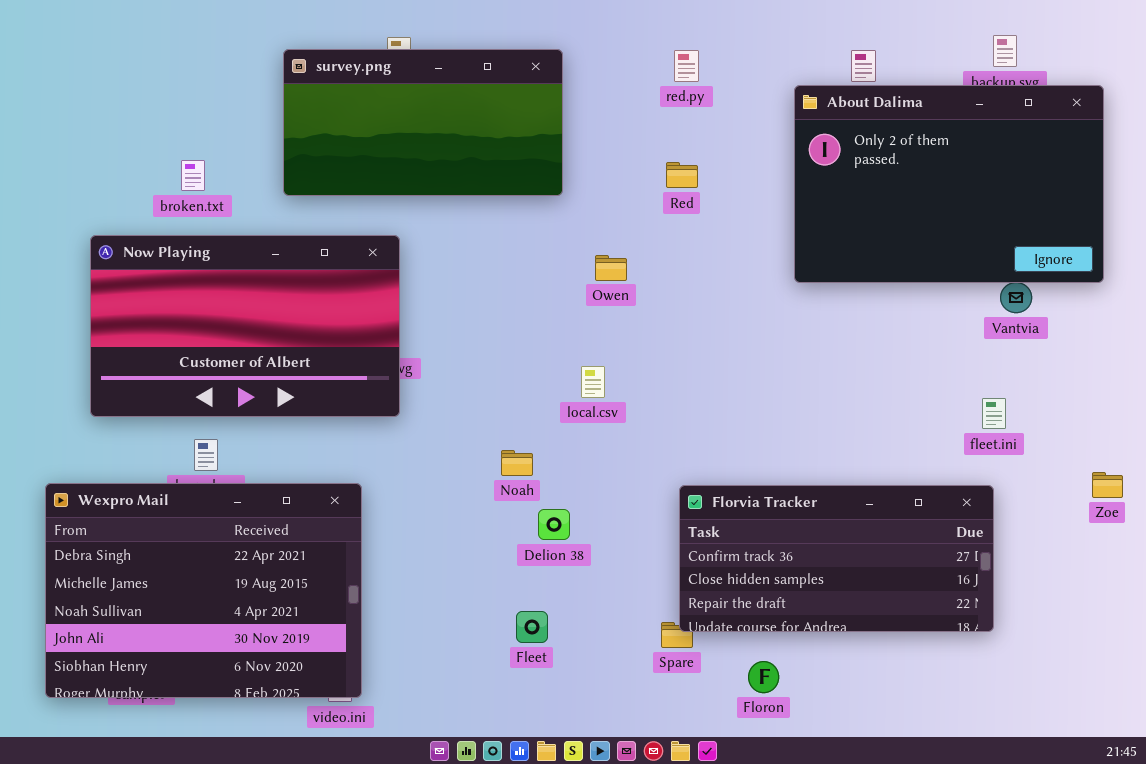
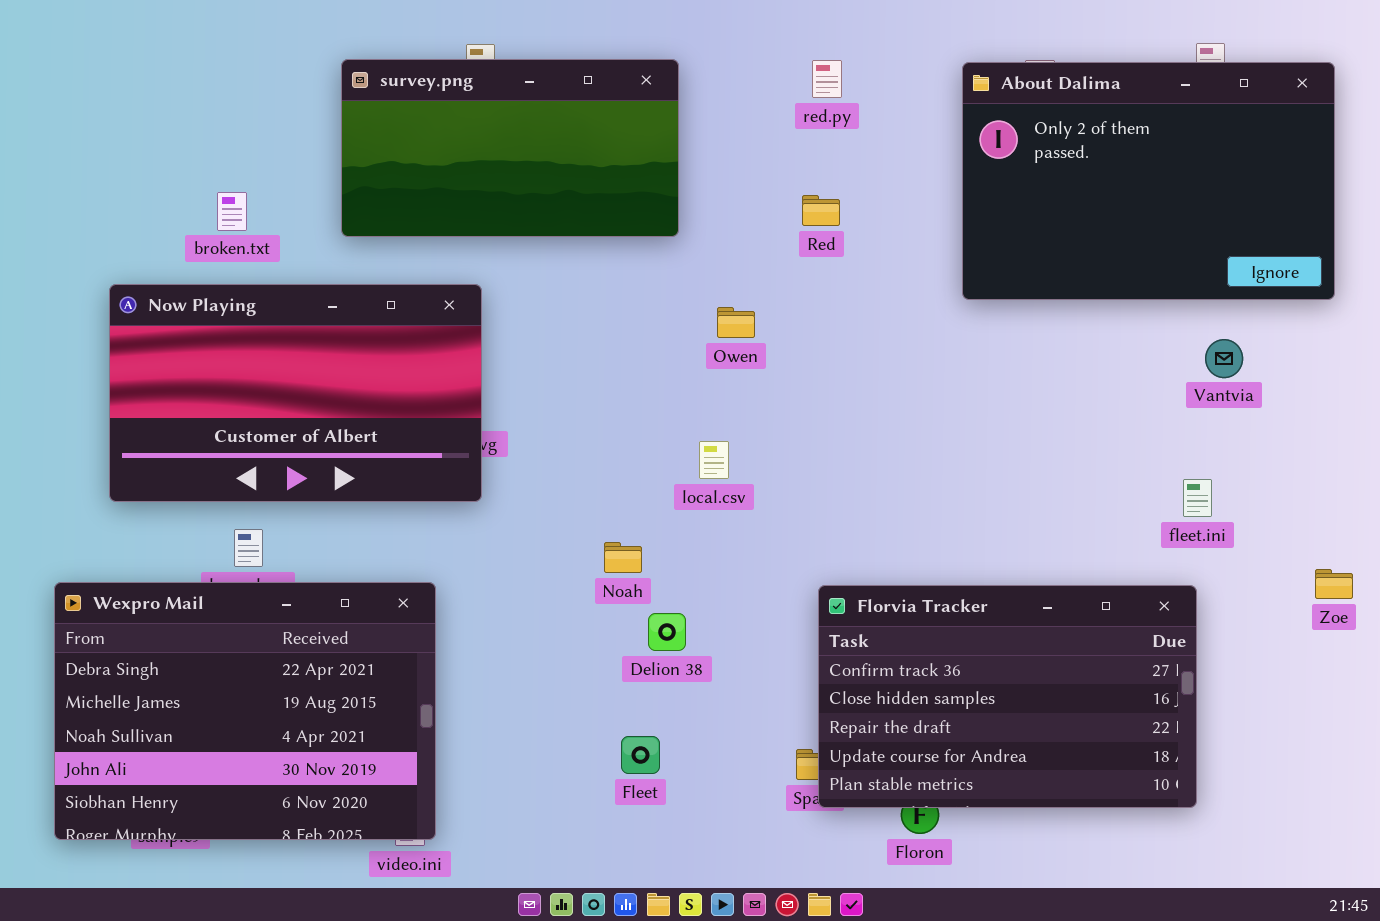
About Dalima: [794,85,1104,283] -> [962,62,1335,300], moved
Florvia Tracker: [679,485,994,632] -> [818,585,1197,808], resized

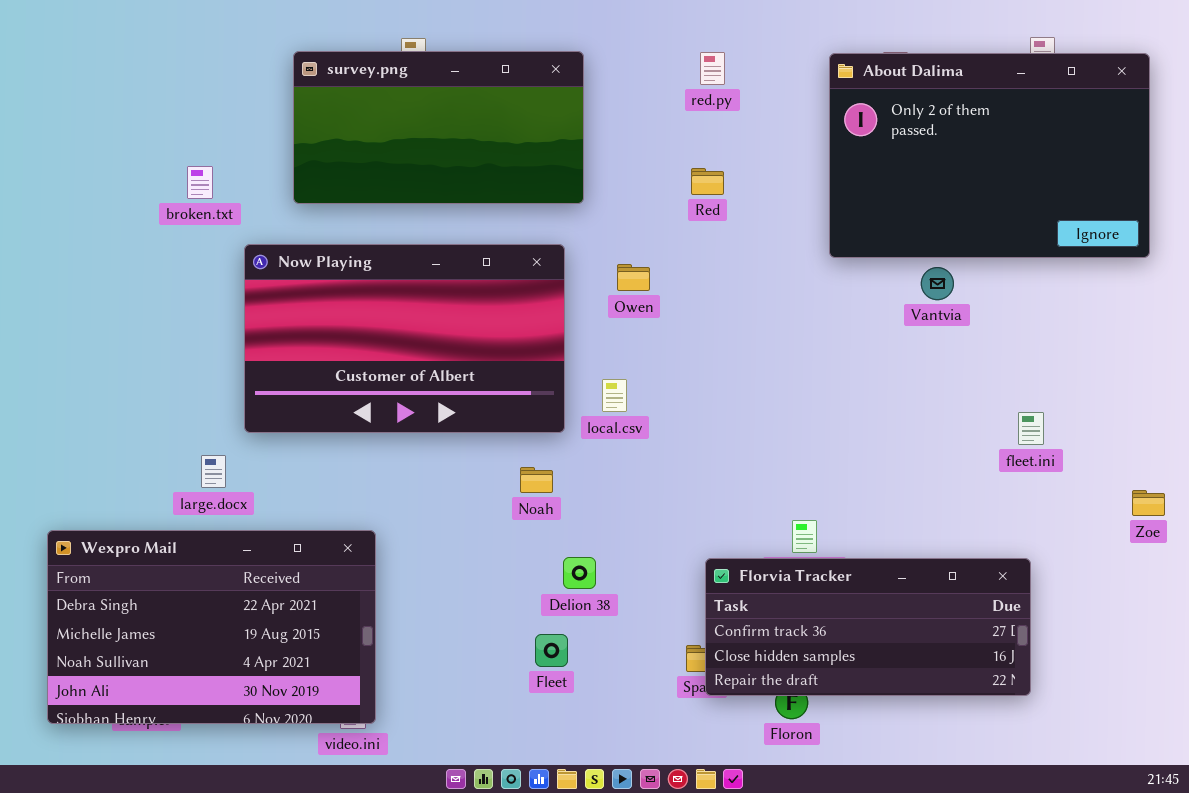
Now Playing: [109,284,482,502] -> [244,244,565,433], moved
Vantvia: [1205,339,1243,378] -> [921,267,954,300], moved
Wexpro Mail: [54,582,436,840] -> [47,530,376,724], resized
Florvia Tracker: [818,585,1197,808] -> [705,558,1031,696], resized
Delion 38: [648,613,686,651] -> [563,557,596,589], moved

